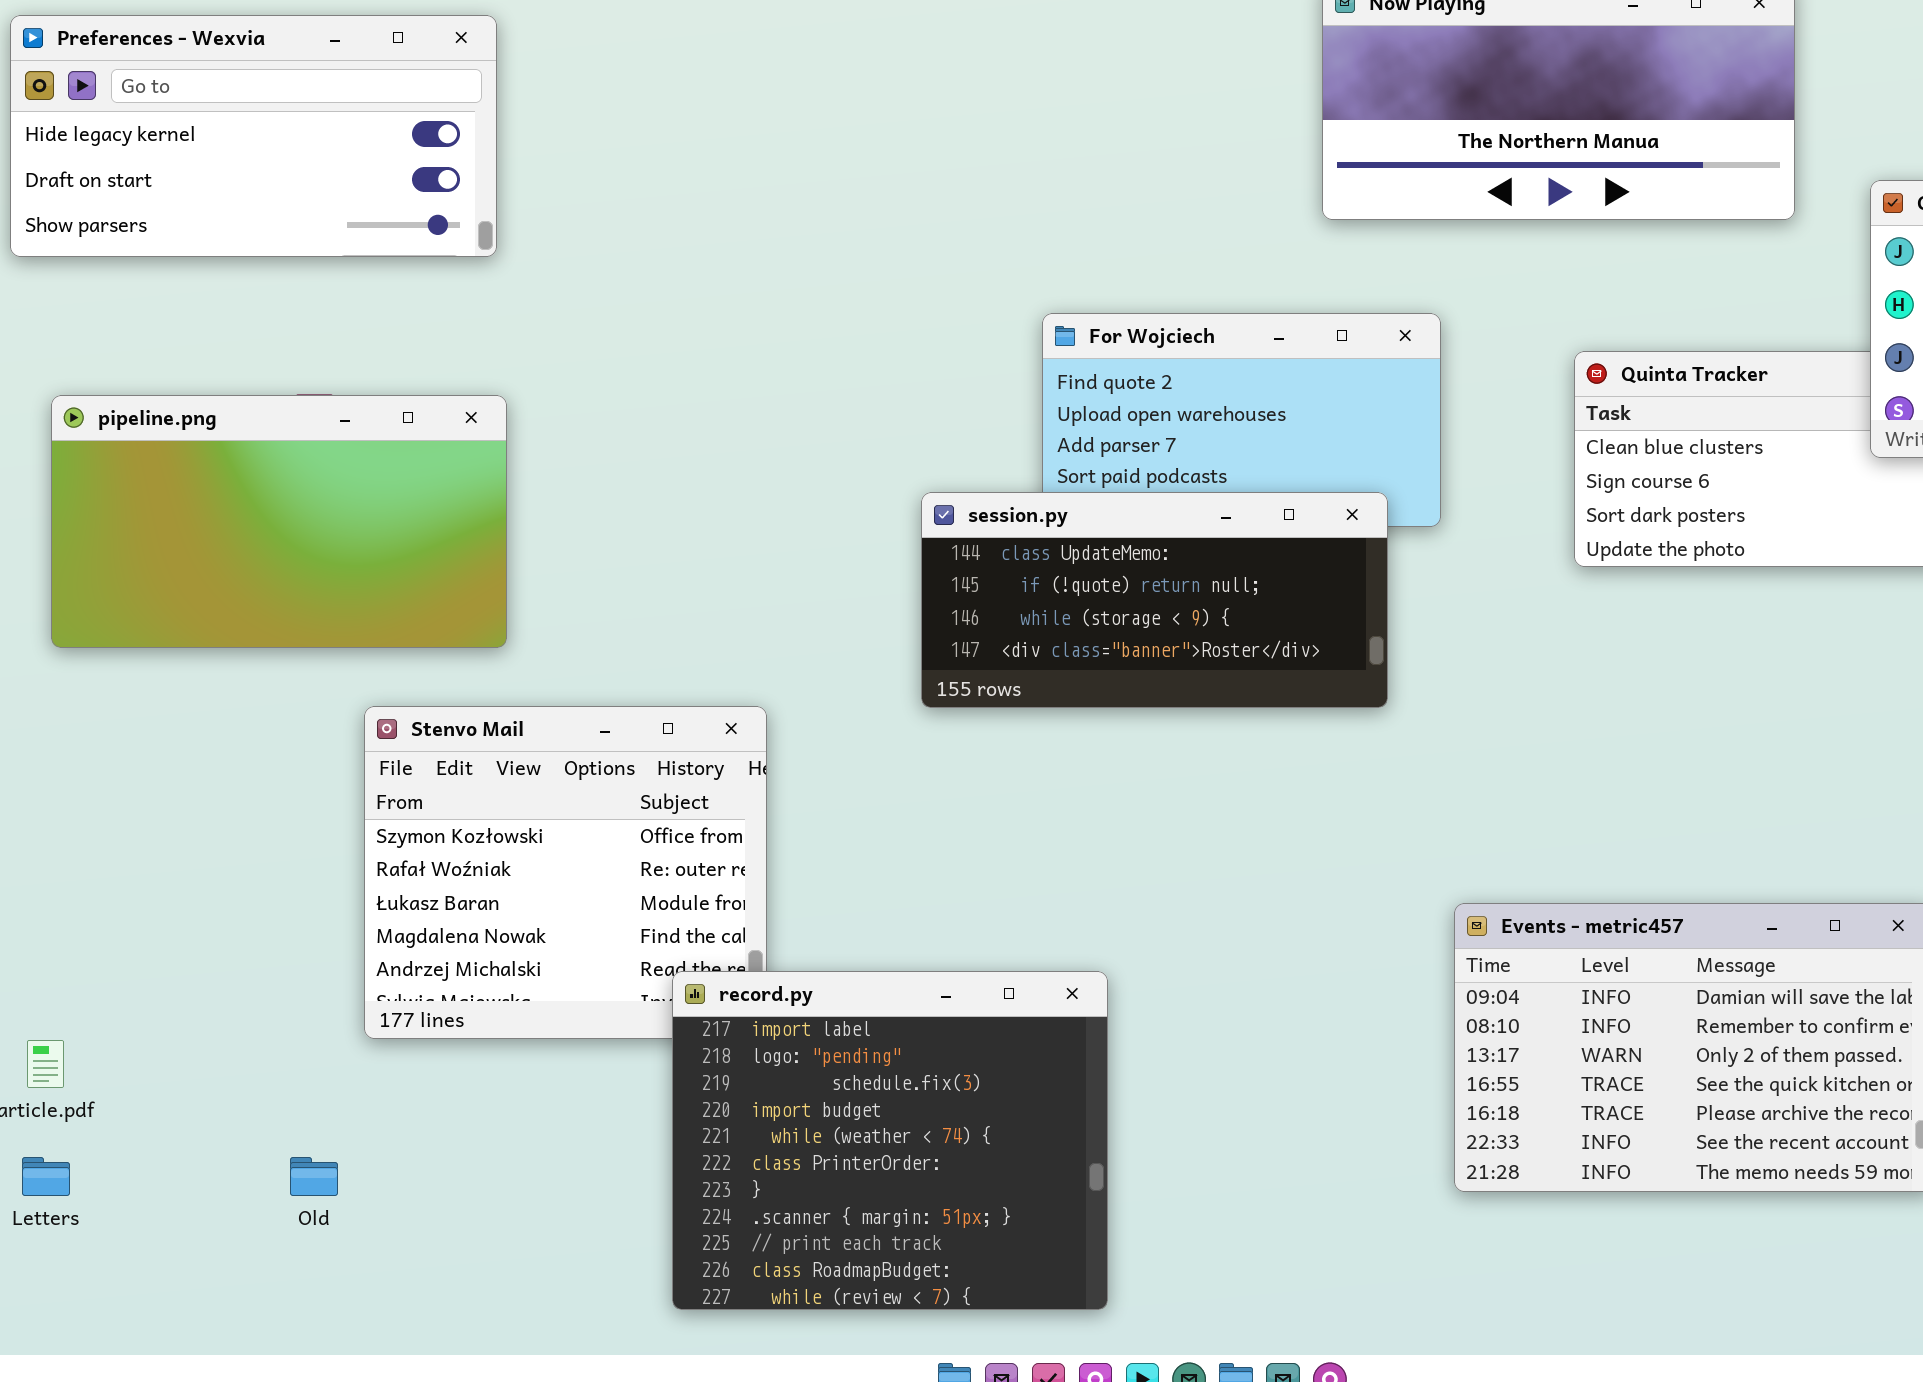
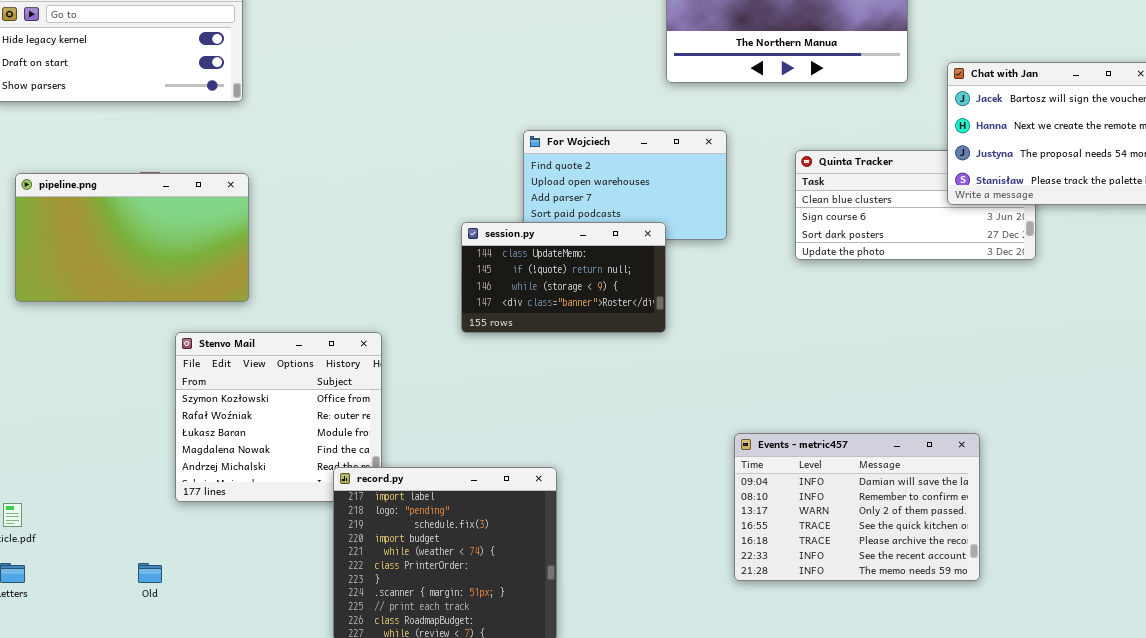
session.py: [921,492,1388,708] -> [461,222,666,333], resized

